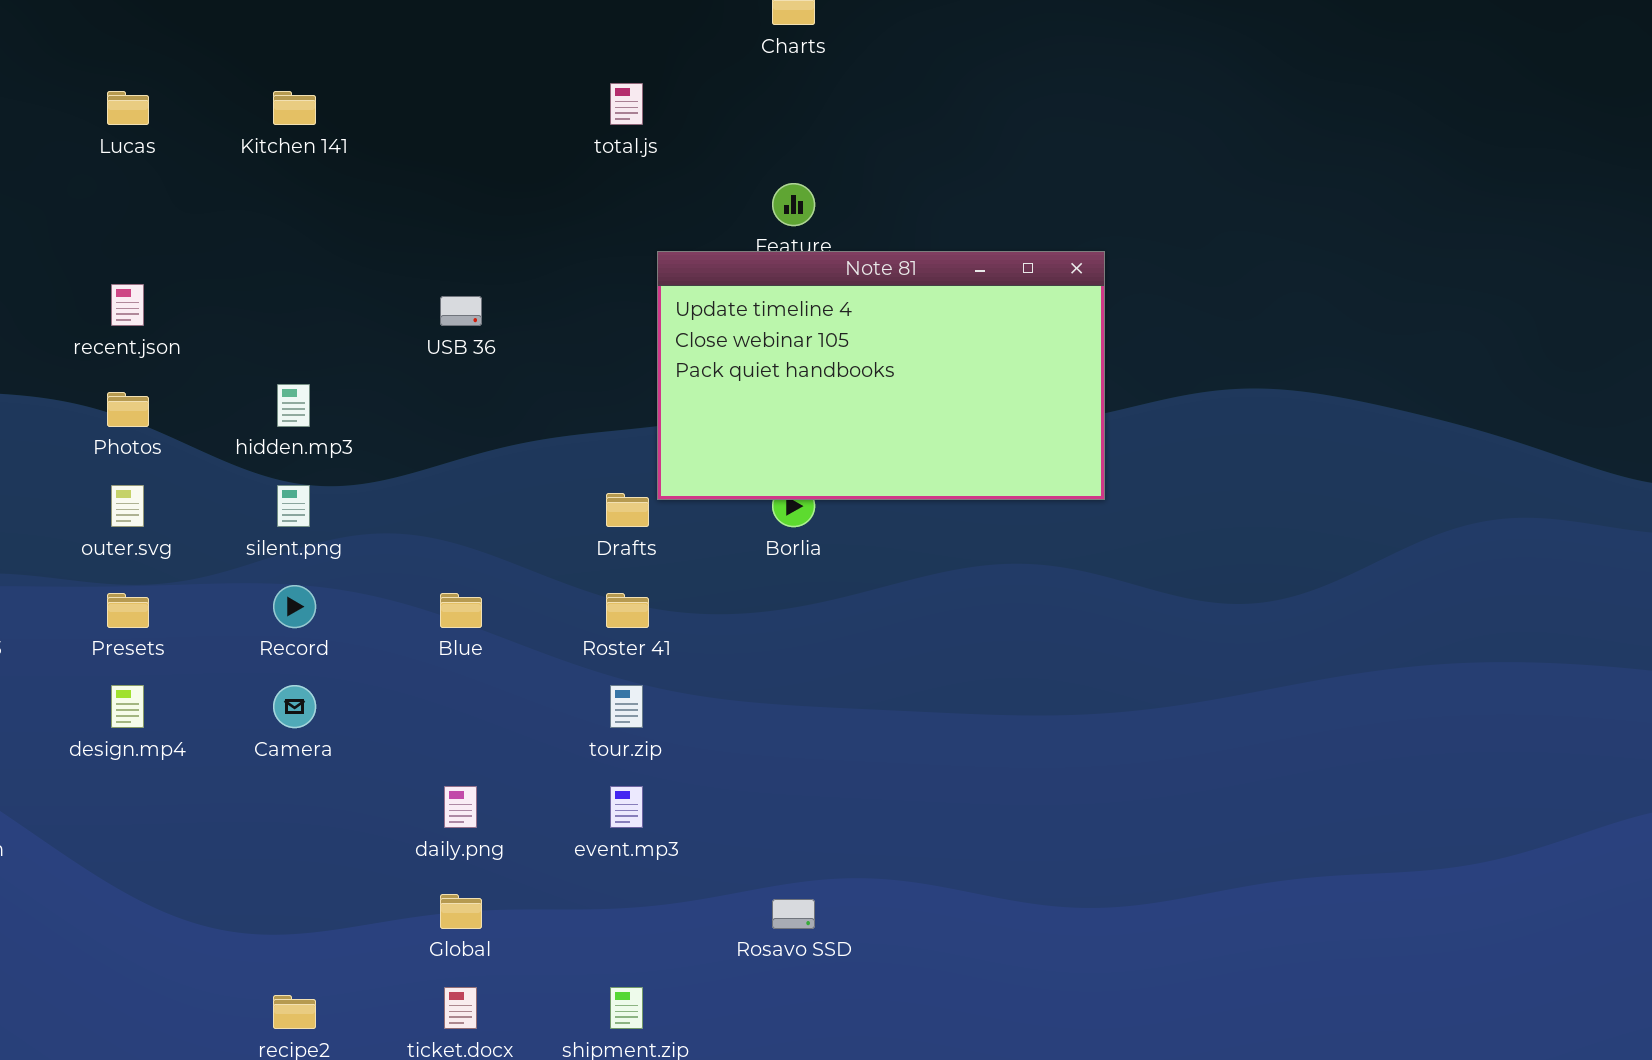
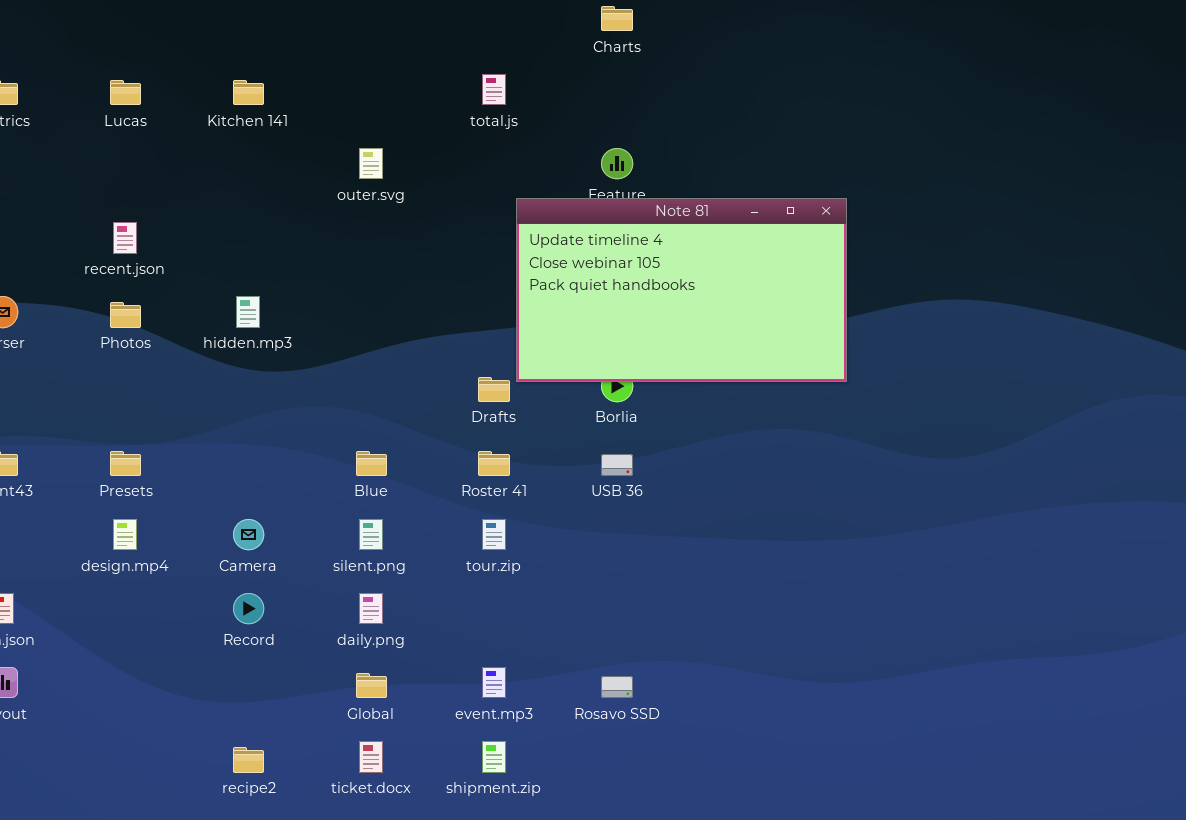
USB 36: [440,296,482,326] -> [601,454,633,476], moved
outer.svg: [111,485,144,527] -> [359,148,383,179], moved
silent.png: [277,485,310,527] -> [359,519,383,550], moved
Record: [273,585,316,628] -> [233,593,264,624], moved
event.mp3: [610,786,643,828] -> [482,667,506,698], moved

